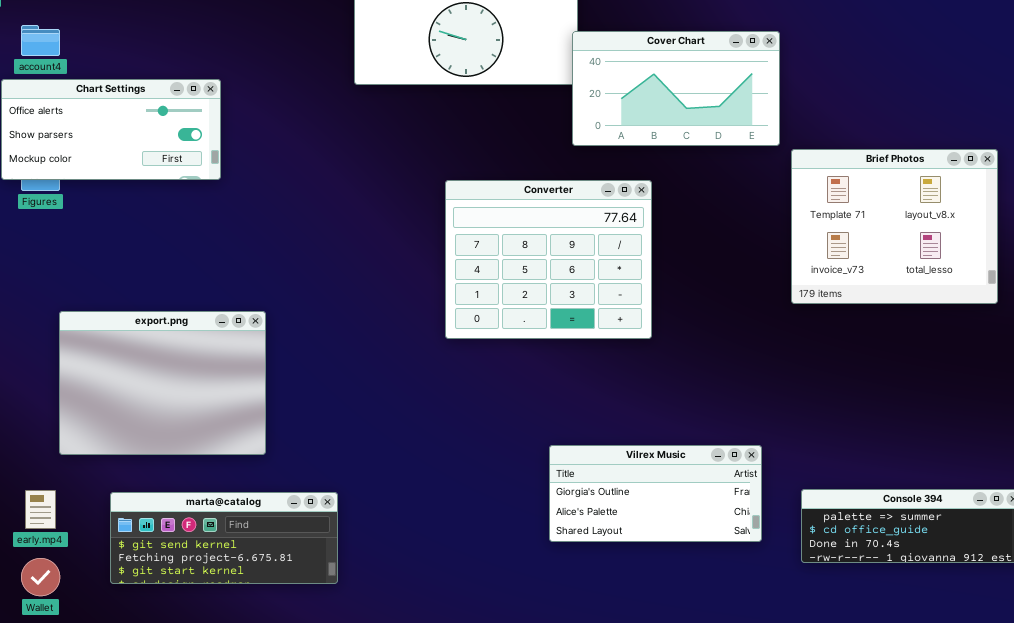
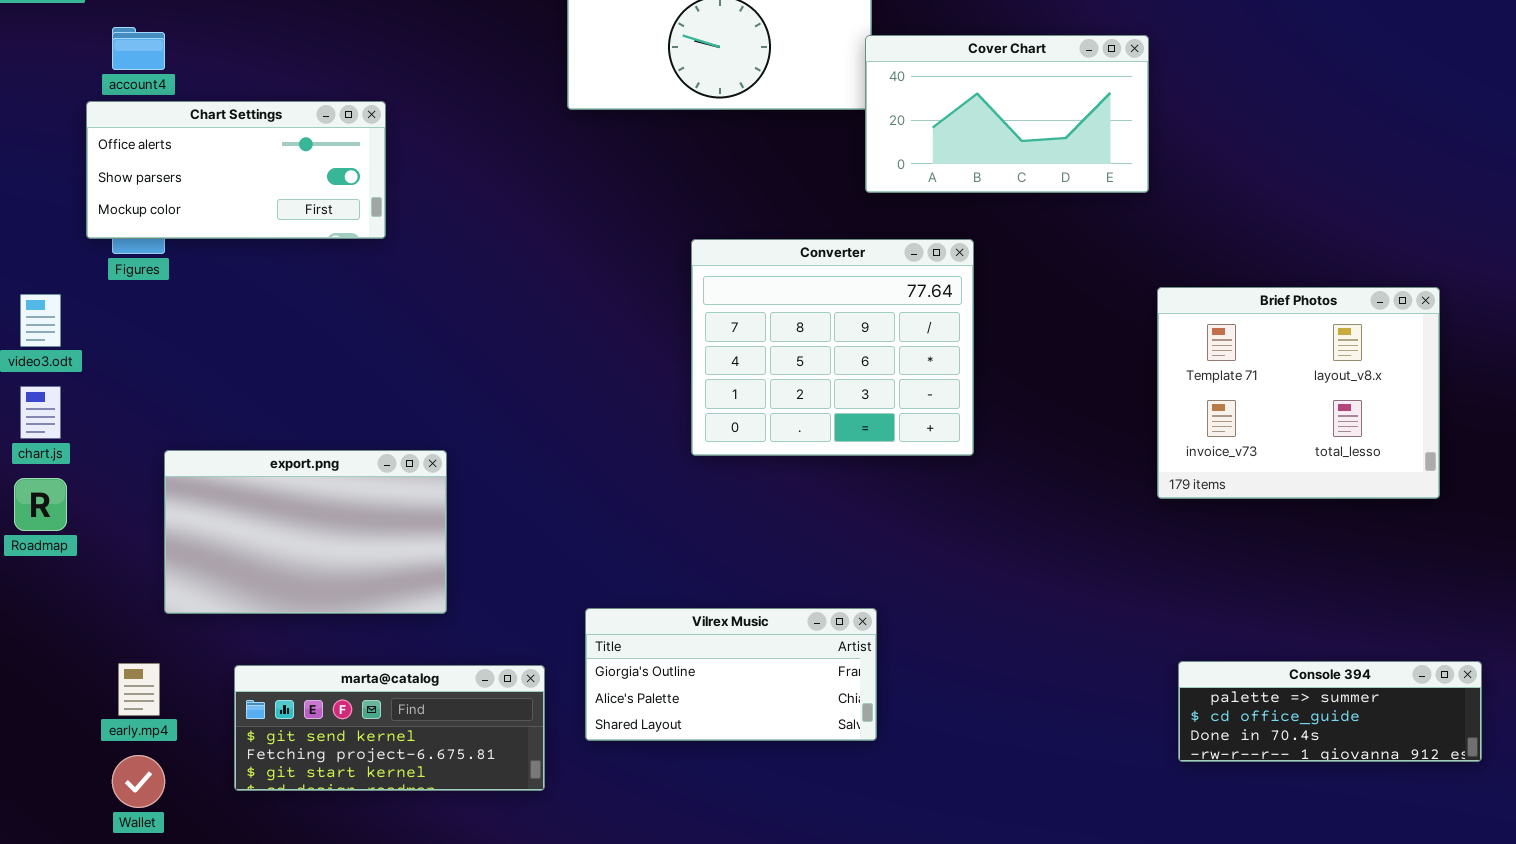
Brief Photos: [791,149,998,304] -> [1157,287,1440,499], moved
export.png: [59,311,266,455] -> [164,450,447,614], resized
Vilrex Music: [549,445,762,542] -> [585,608,877,741], moved

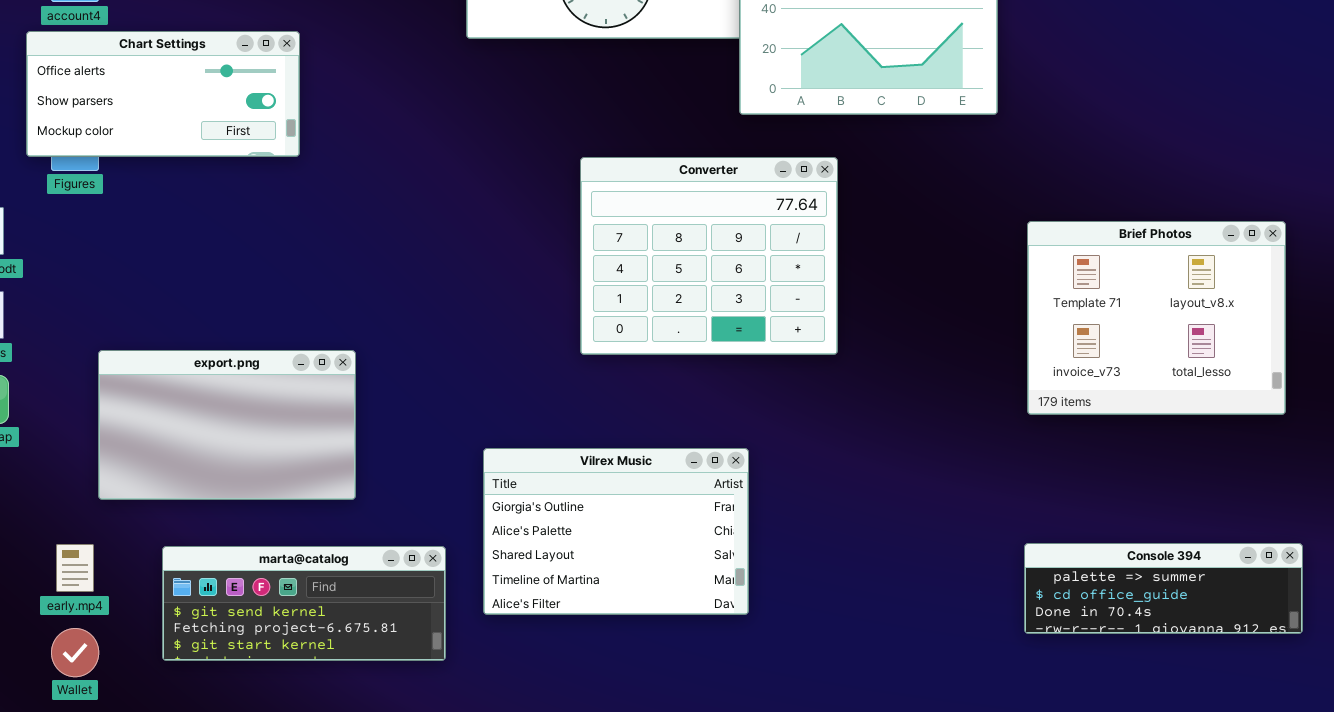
Brief Photos: [1157,287,1440,499] -> [1027,221,1286,415], moved
Vilrex Music: [585,608,877,741] -> [483,448,749,615], resized

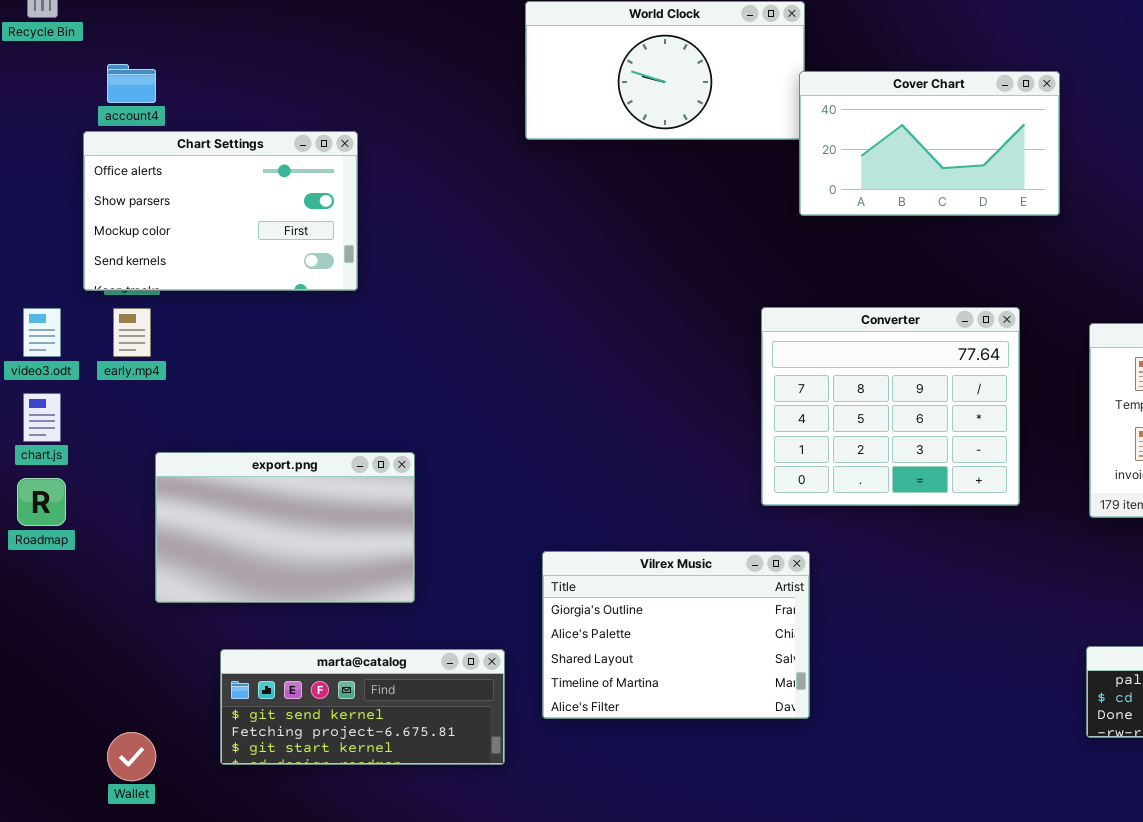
Chart Settings: [26,31,300,157] -> [83,131,358,291], resized
Converter: [580,157,838,355] -> [761,307,1020,506], moved
early.mp4: [56,544,94,592] -> [113,308,151,357], moved

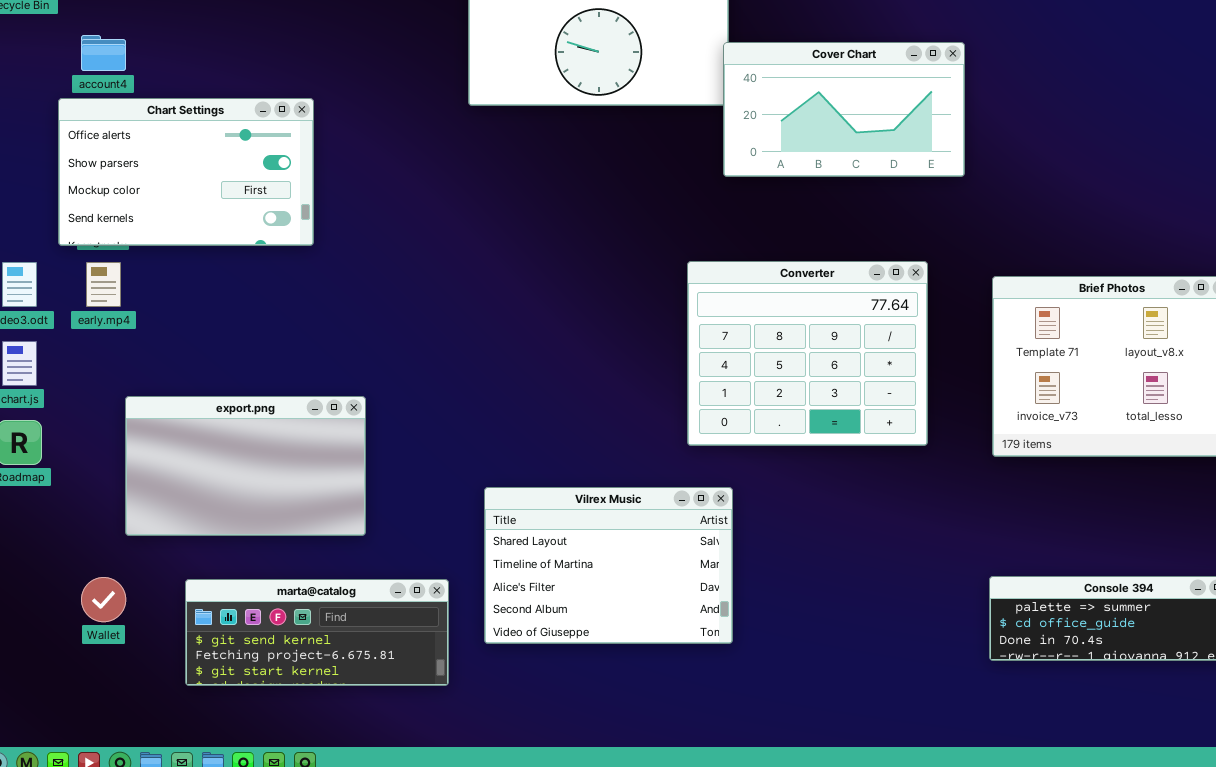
Vilrex Music: [542,551,810,719] -> [484,487,733,644], scrolled down 2 rows
Wallet: [107,732,156,781] -> [81,577,126,622], moved

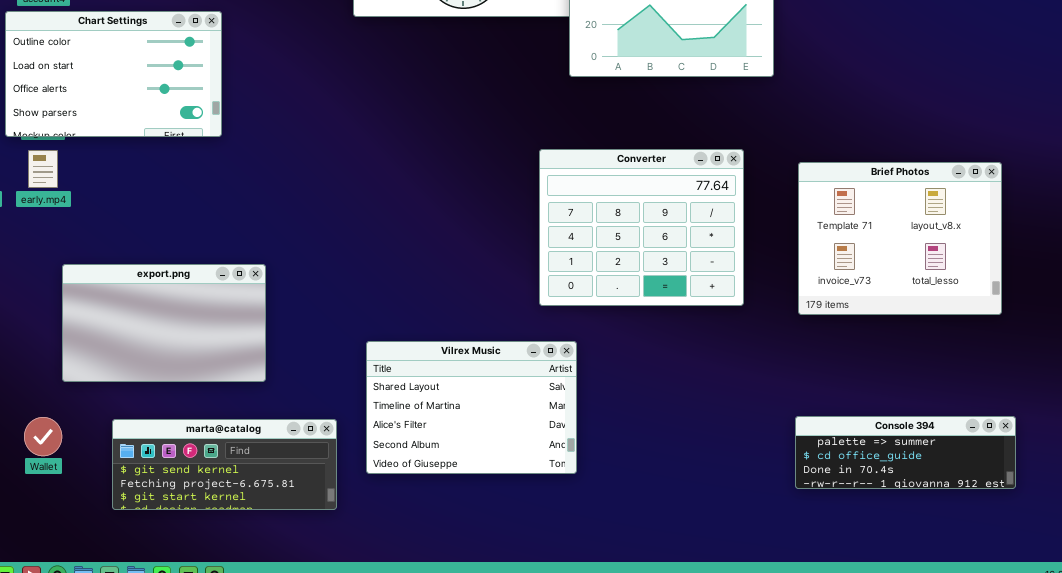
Chart Settings: [58,98,314,246] -> [5,11,222,137], scrolled up 2 rows

